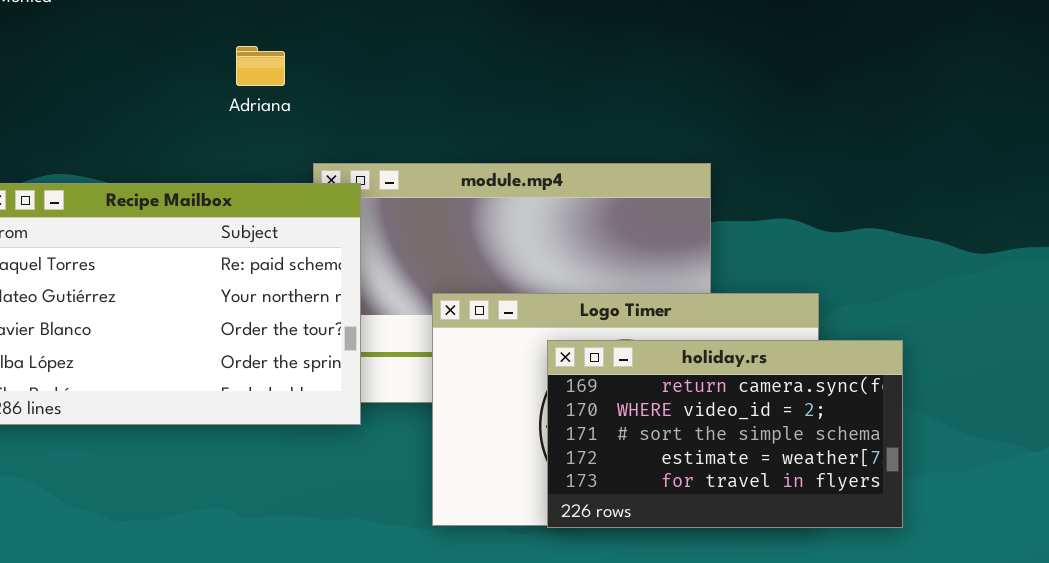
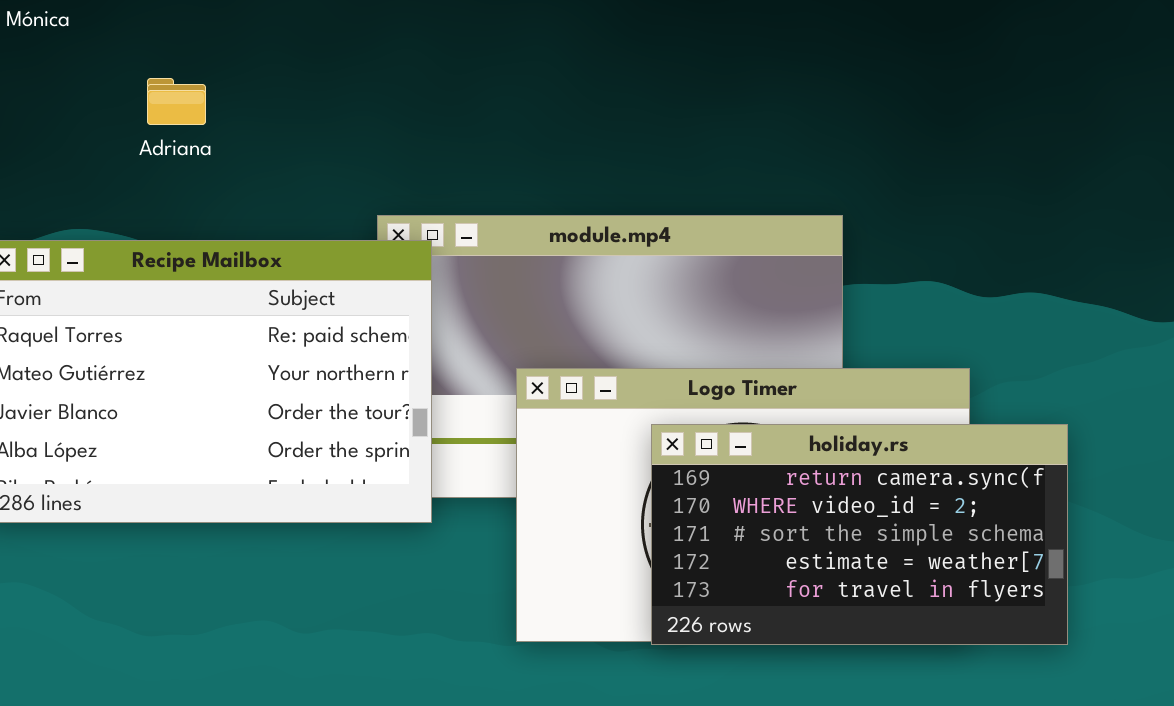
Adriana: [236,46,285,86] -> [147,78,206,125], moved

